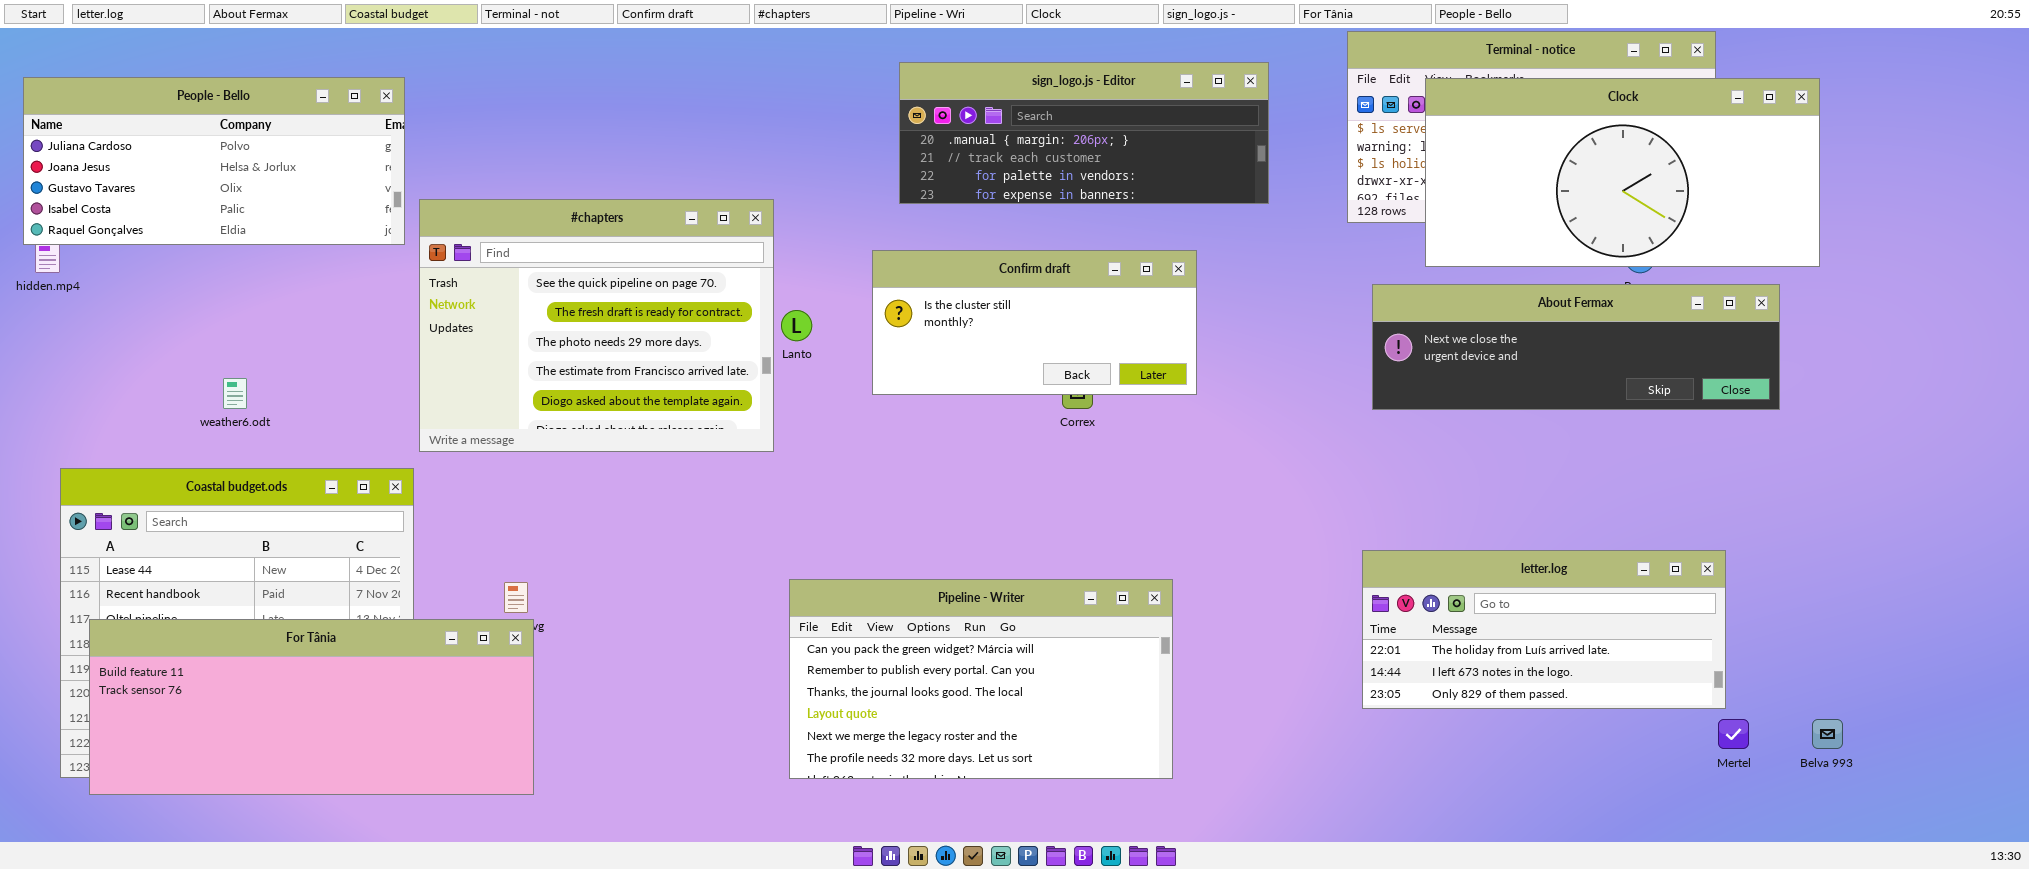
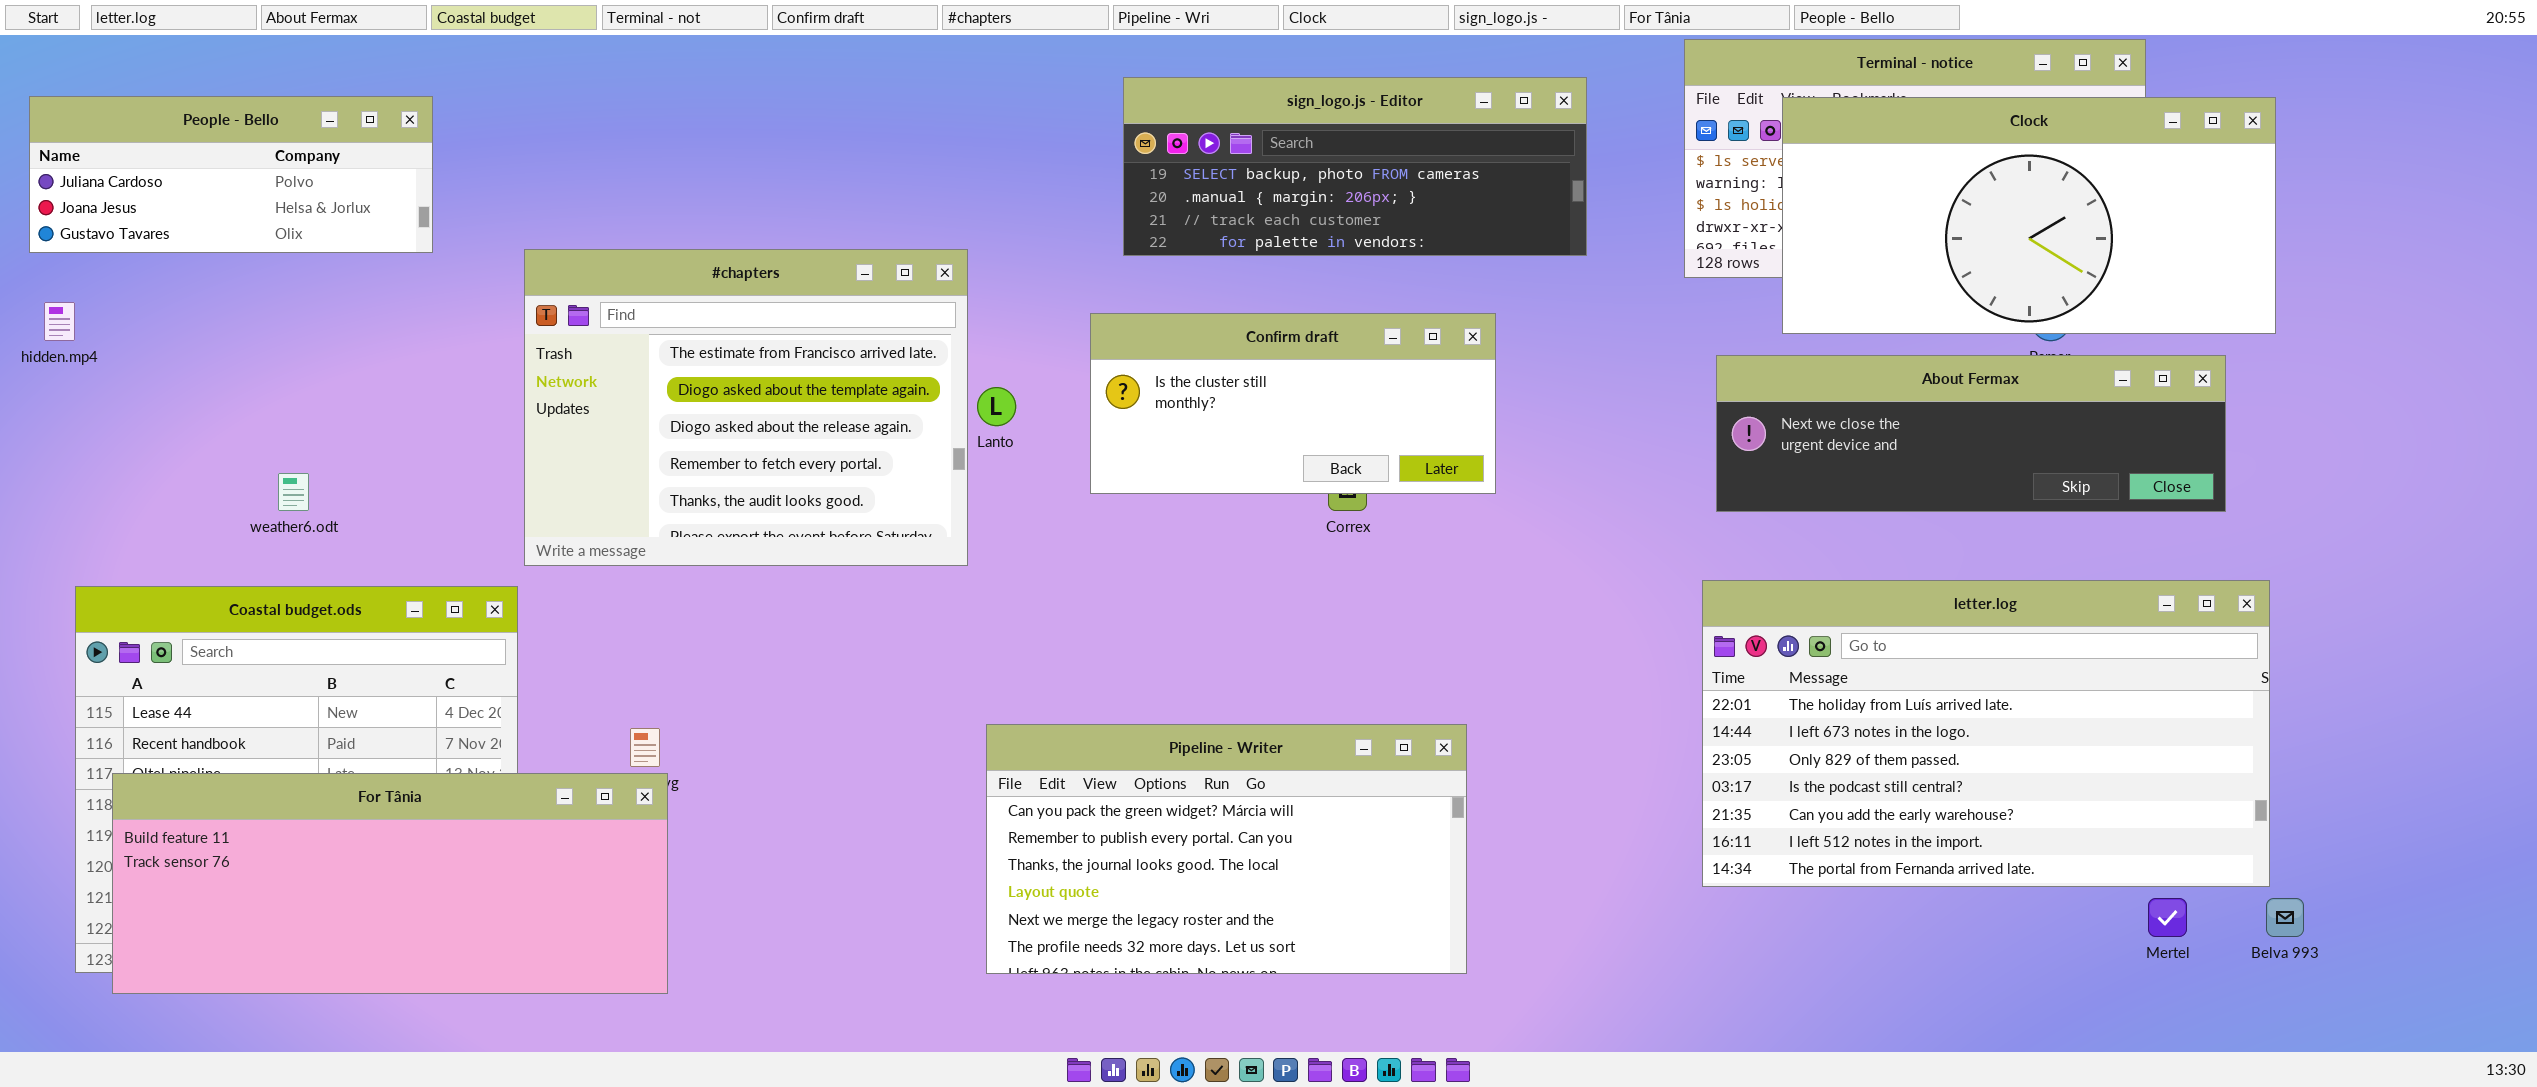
sign_logo.js - Editor: [899,62,1269,204] -> [1123,77,1587,256], scrolled up 1 row
People - Bello: [23,77,405,245] -> [29,96,433,253], resized
#chapters: [419,199,774,452] -> [524,249,968,566], scrolled down 3 rows
letter.log: [1362,550,1726,709] -> [1702,580,2270,887], resized

